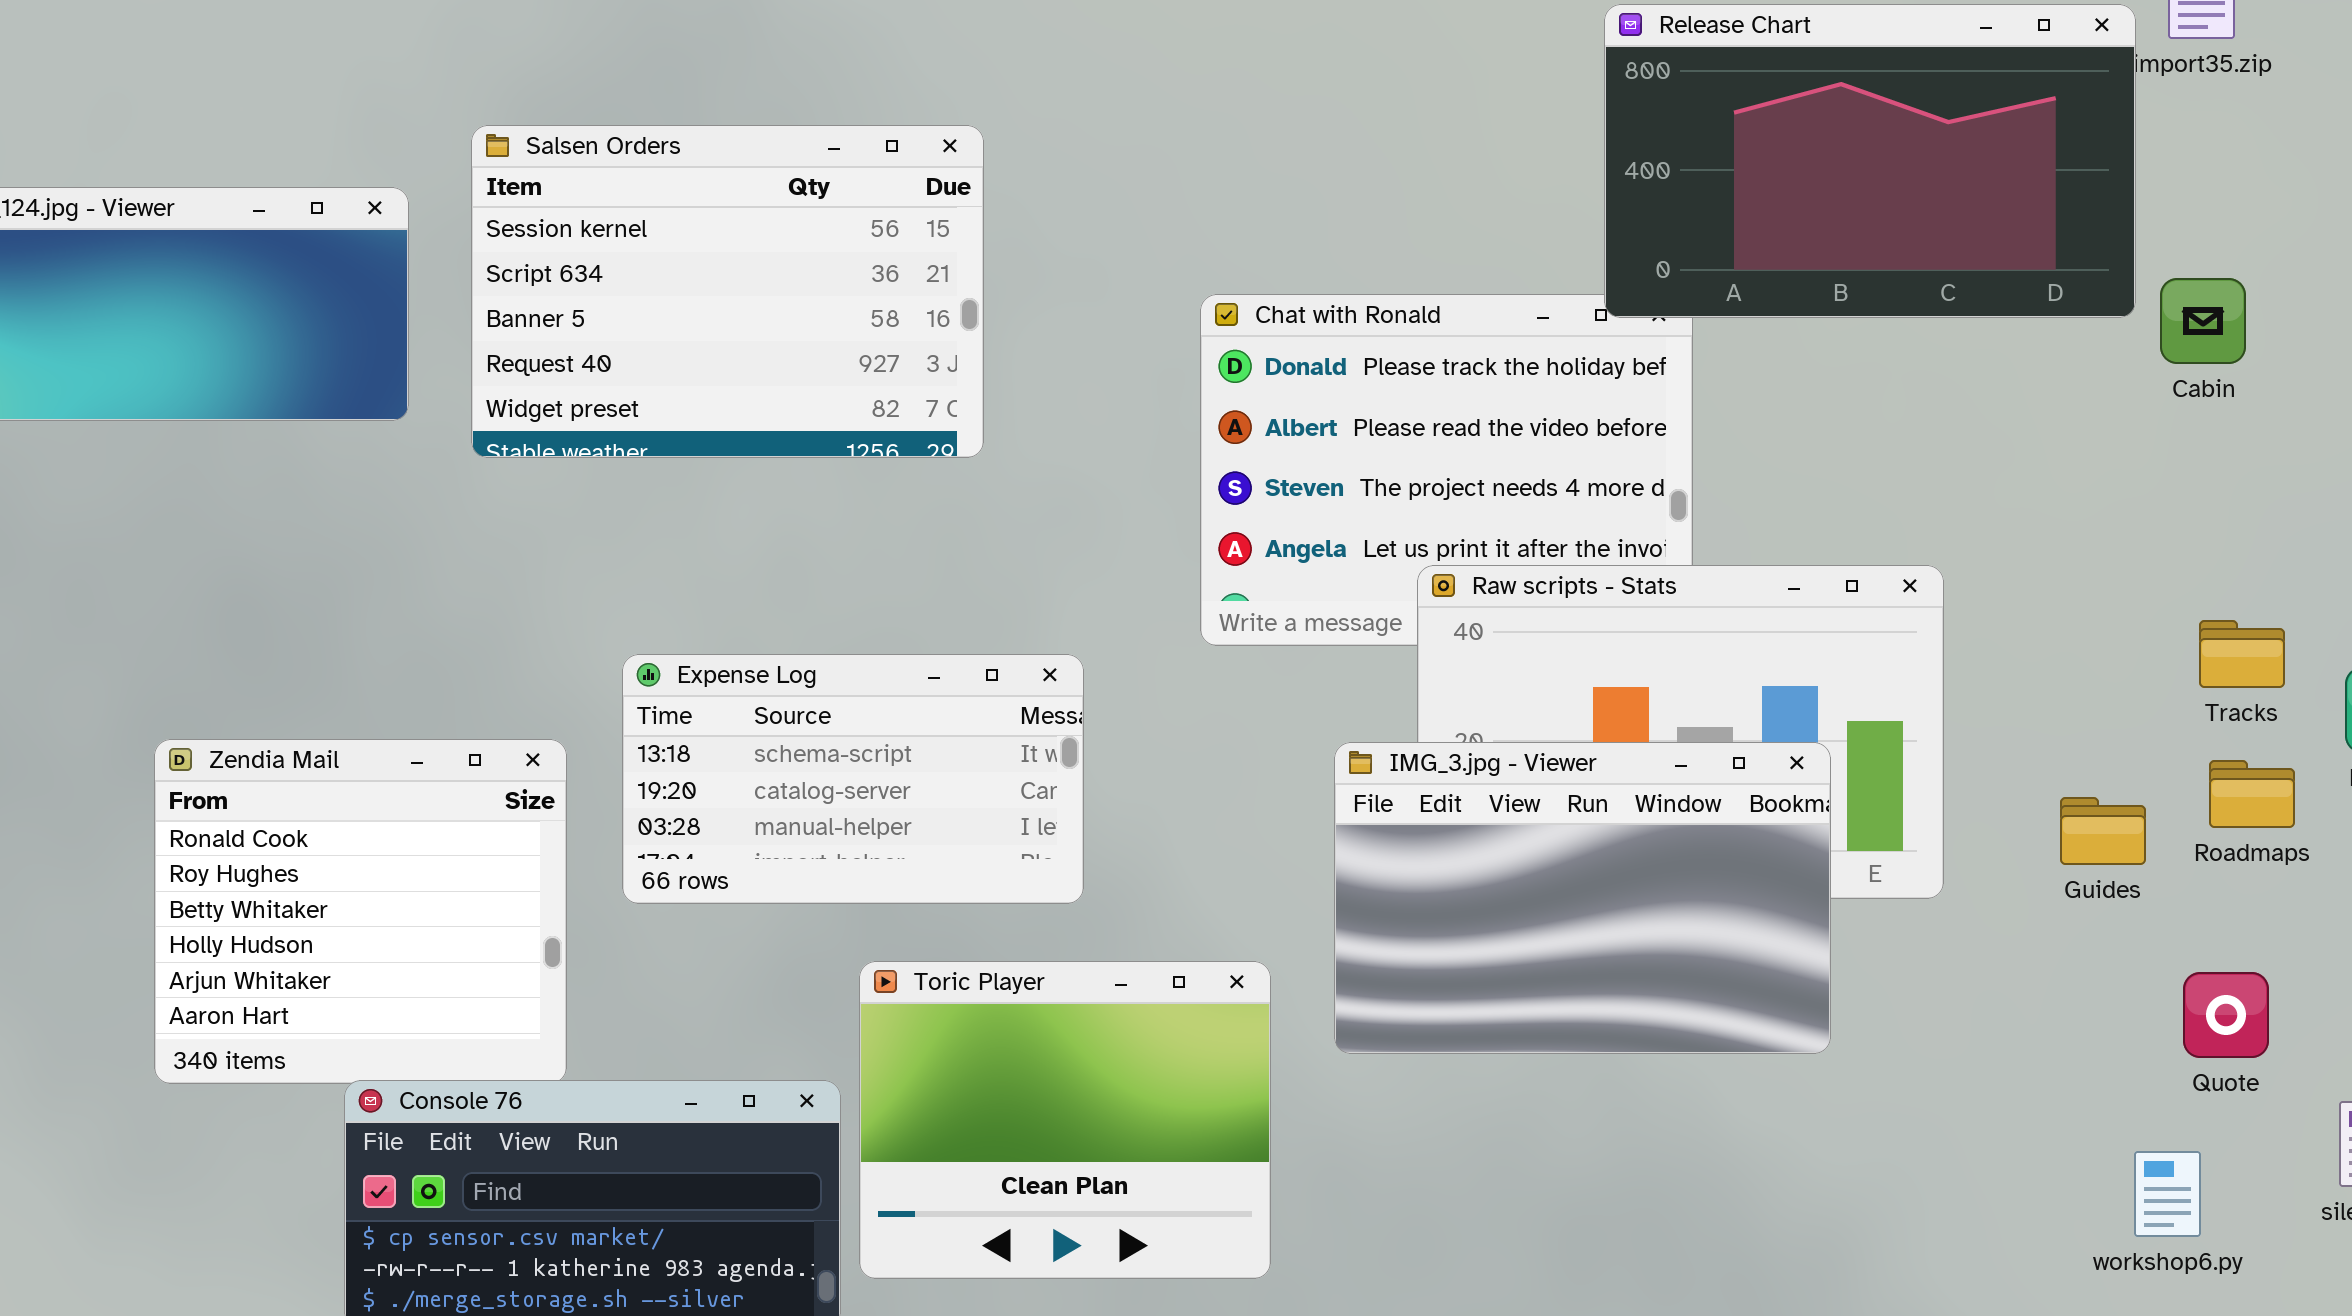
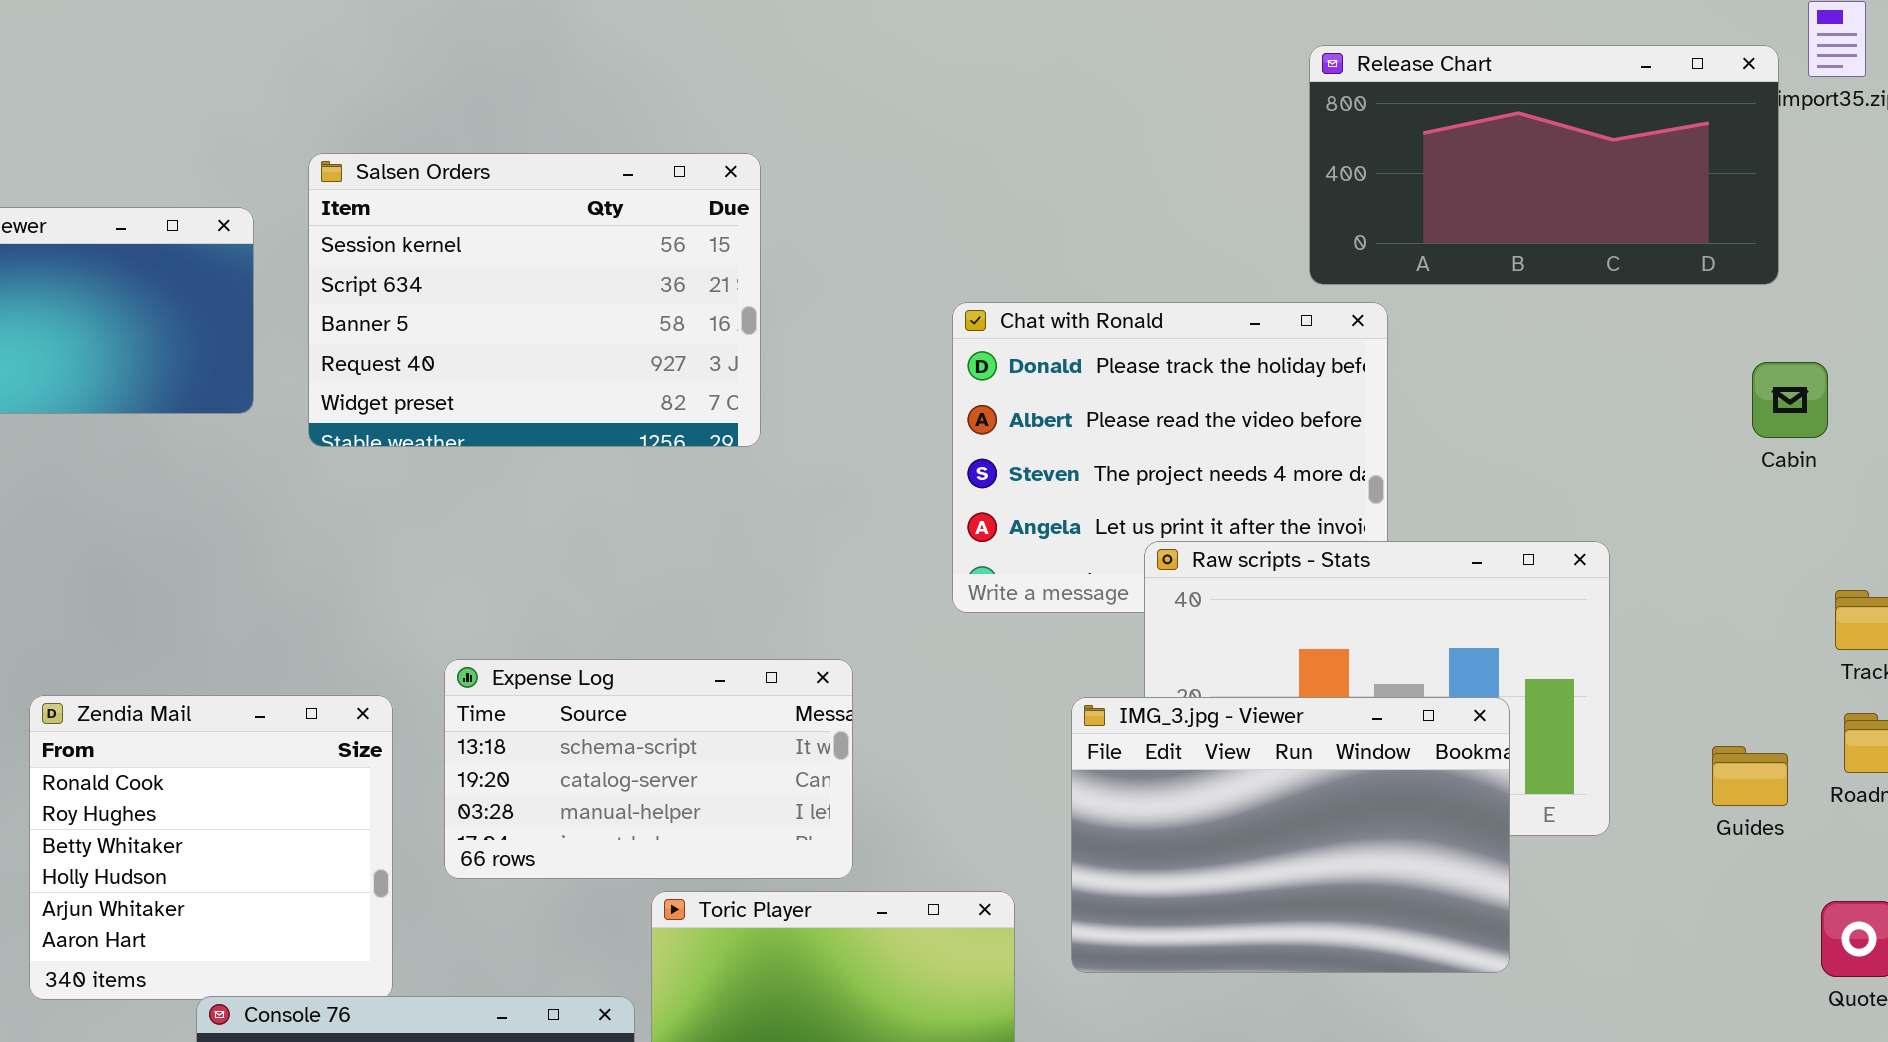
Release Chart: [1604,4,2136,318] -> [1309,45,1779,285], resized
Cabin: [2160,278,2246,364] -> [1752,362,1828,438], moved
Expense Log: [622,654,1084,904] -> [444,659,853,879], moved

